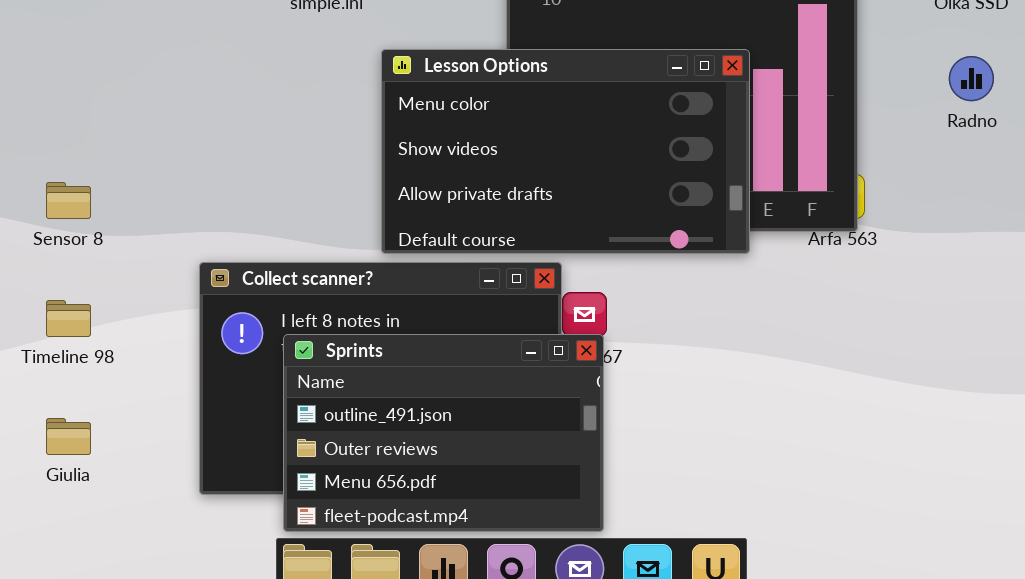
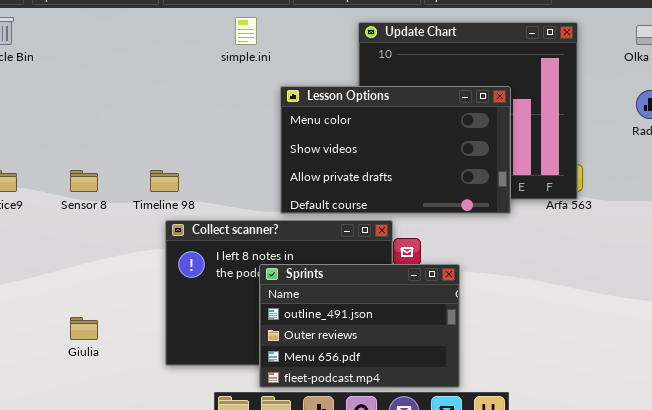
Timeline 98: [46,300,91,337] -> [150,170,179,192], moved
Sprints: [283,334,604,532] -> [259,264,460,388], moved

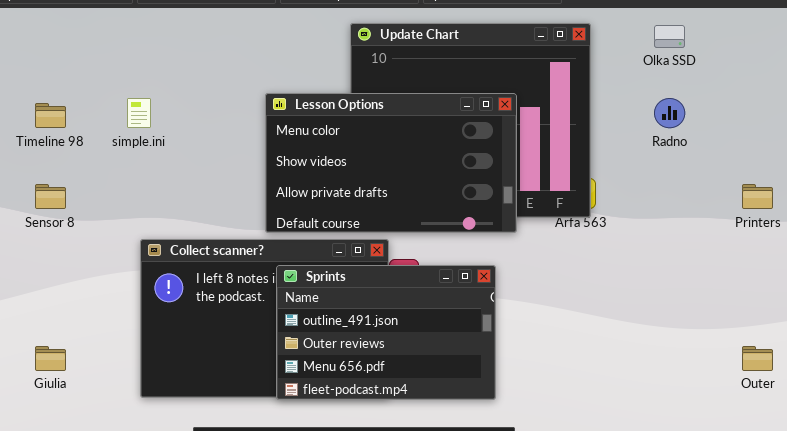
simple.ini: [235,17,257,45] -> [127,98,151,128], moved
Timeline 98: [150,170,179,192] -> [35,103,66,128], moved
Sprints: [259,264,460,388] -> [276,265,496,400], moved

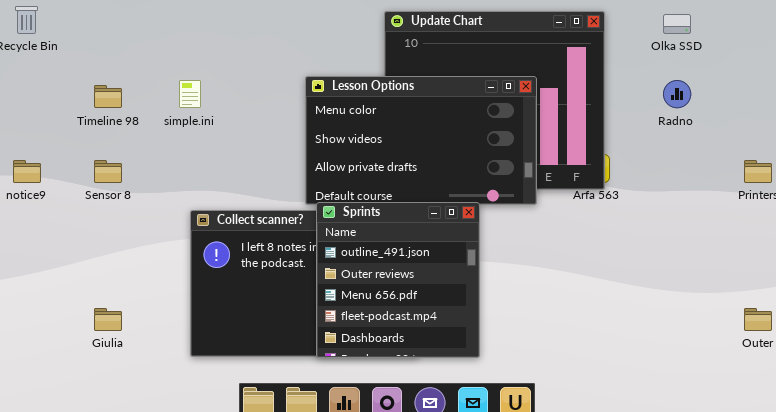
Sprints: [276,265,496,400] -> [316,202,480,358], resized

